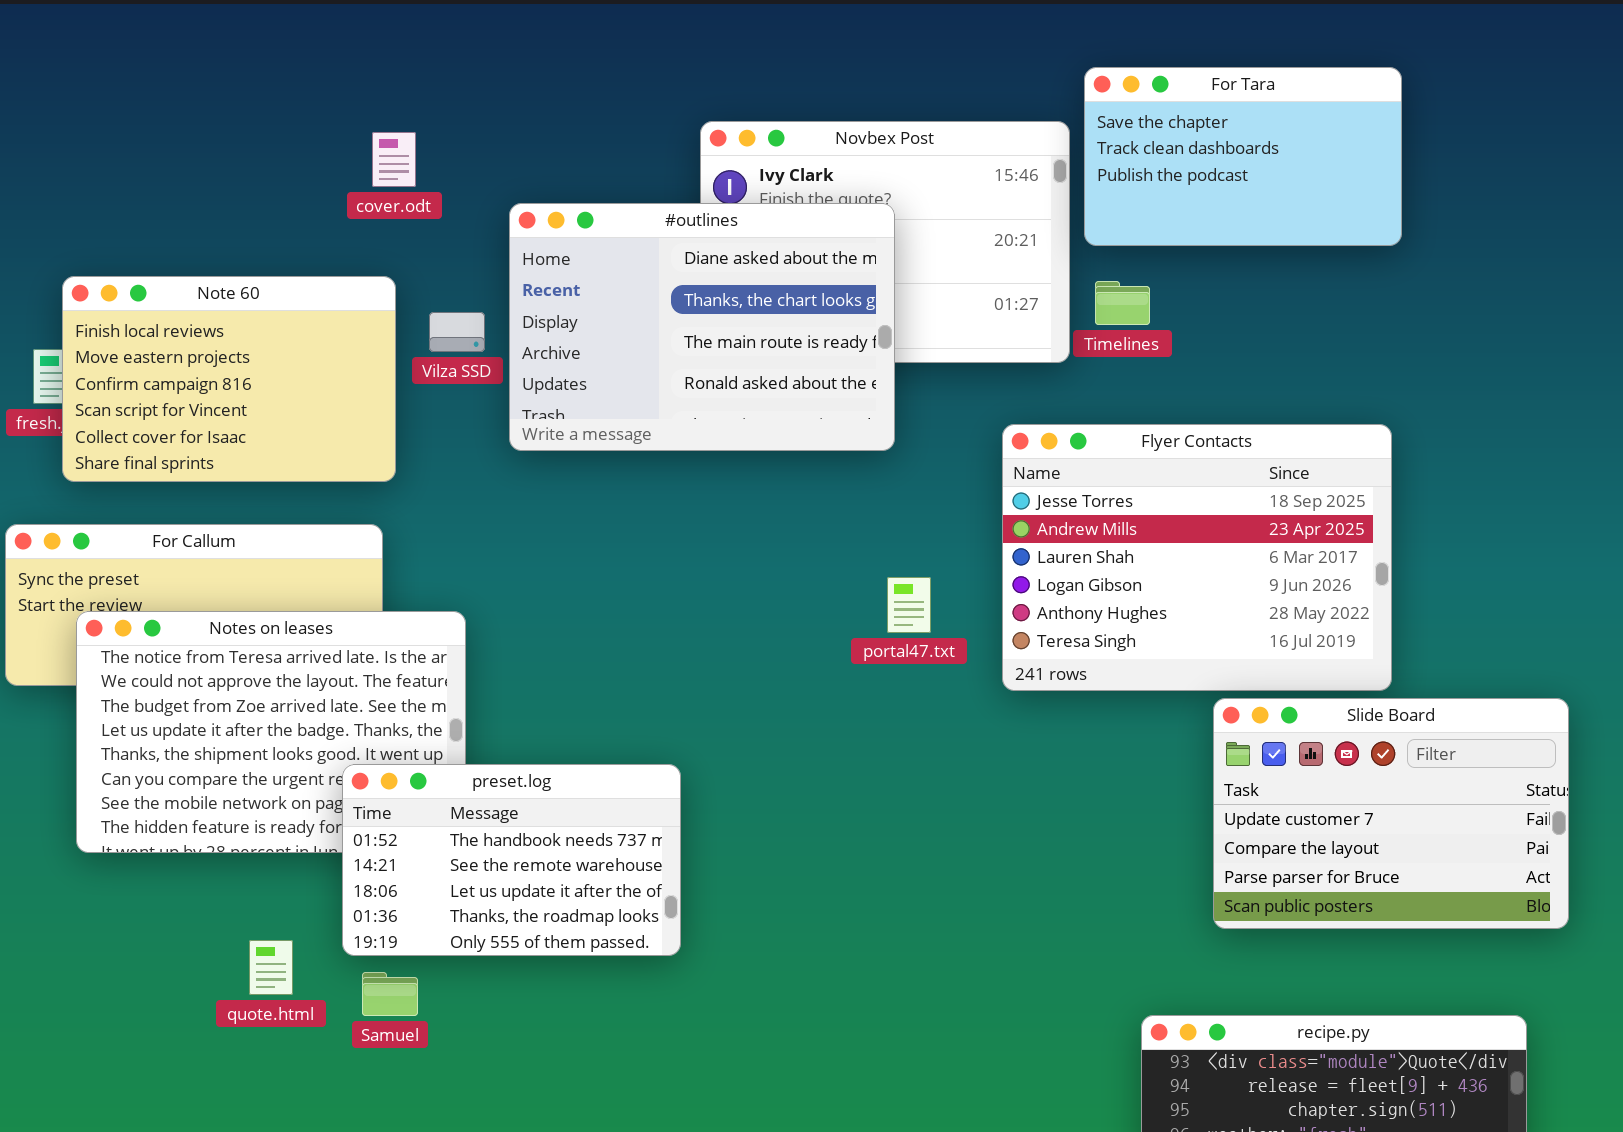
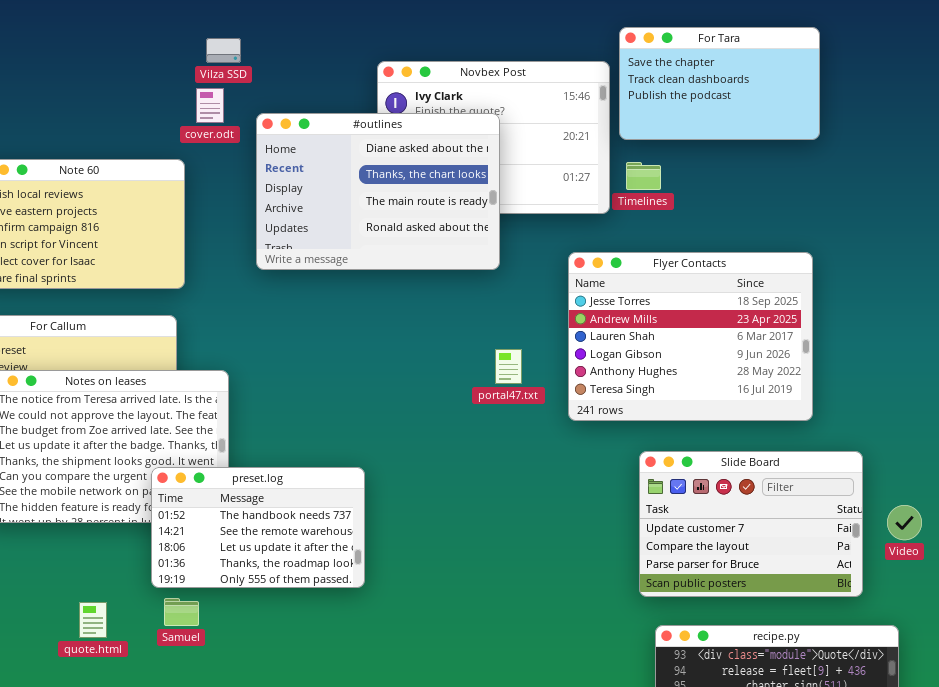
cover.odt: [372,132,416,187] -> [196,88,224,123], moved
Vilza SSD: [429,312,485,352] -> [206,38,241,63], moved
Slide Board: [1213,698,1569,929] -> [639,451,863,597], moved
quote.html: [249,940,293,995] -> [79,602,107,638], moved

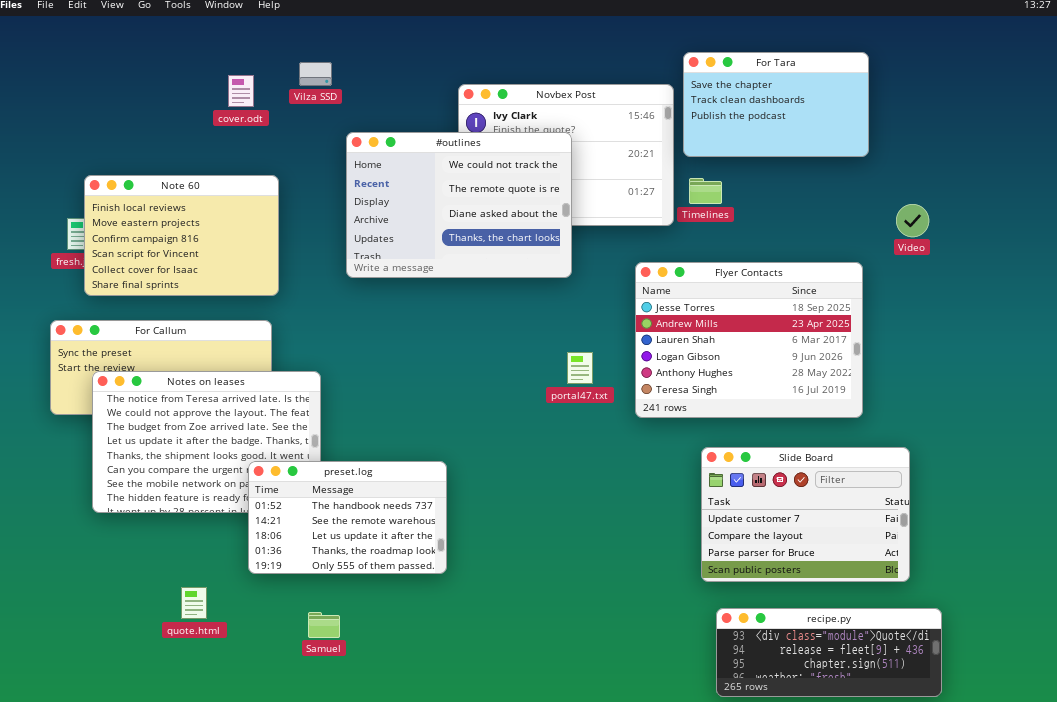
cover.odt: [196,88,224,123] -> [228,75,254,107], moved
#outlines: [256,113,500,270] -> [346,132,572,278], scrolled up 2 rows
Video: [887,505,922,540] -> [896,204,929,237], moved
Samuel: [164,598,199,626] -> [308,612,340,638], moved

